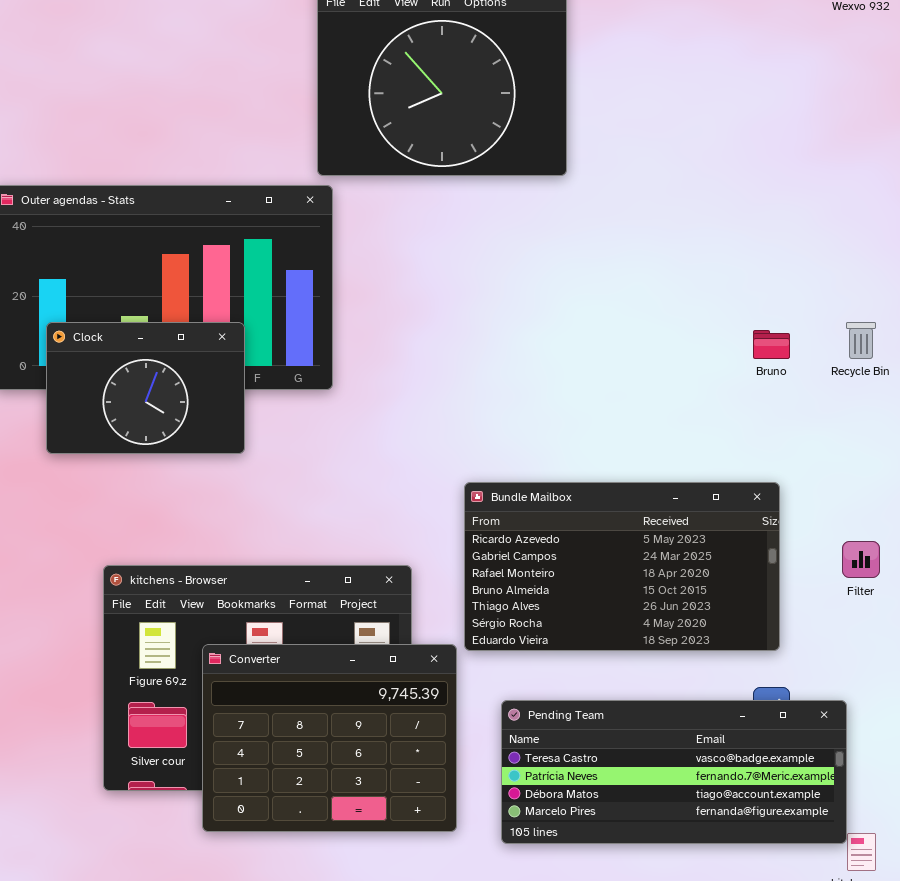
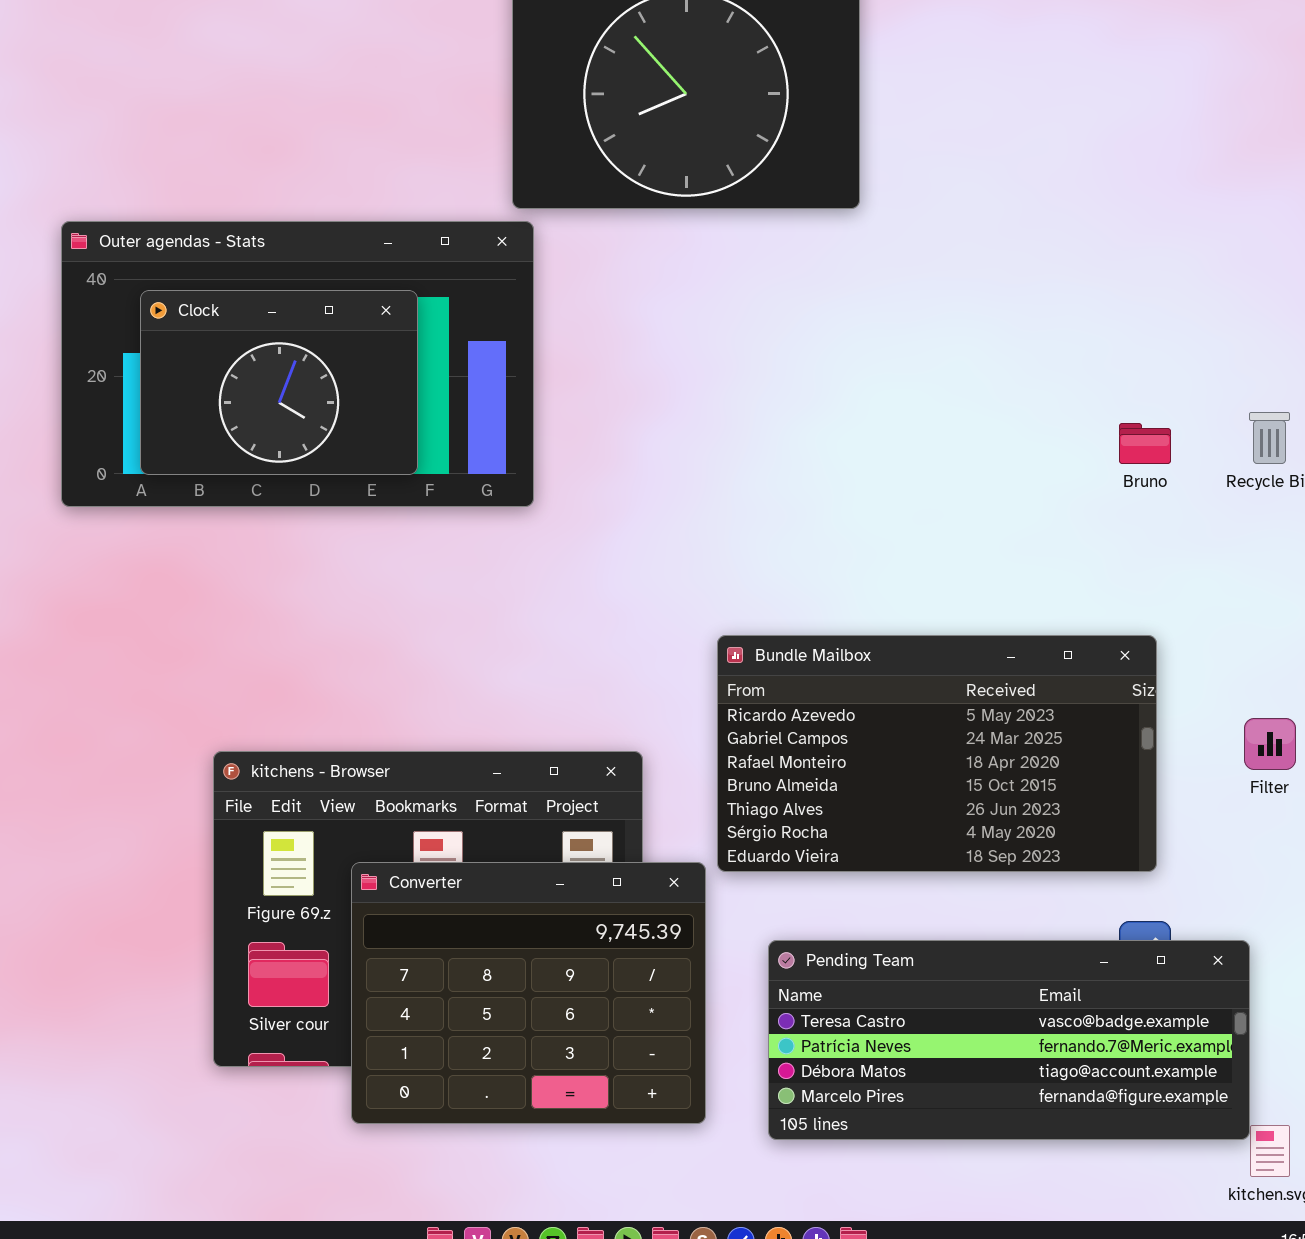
Clock: [46,322,245,454] -> [140,290,418,475], moved

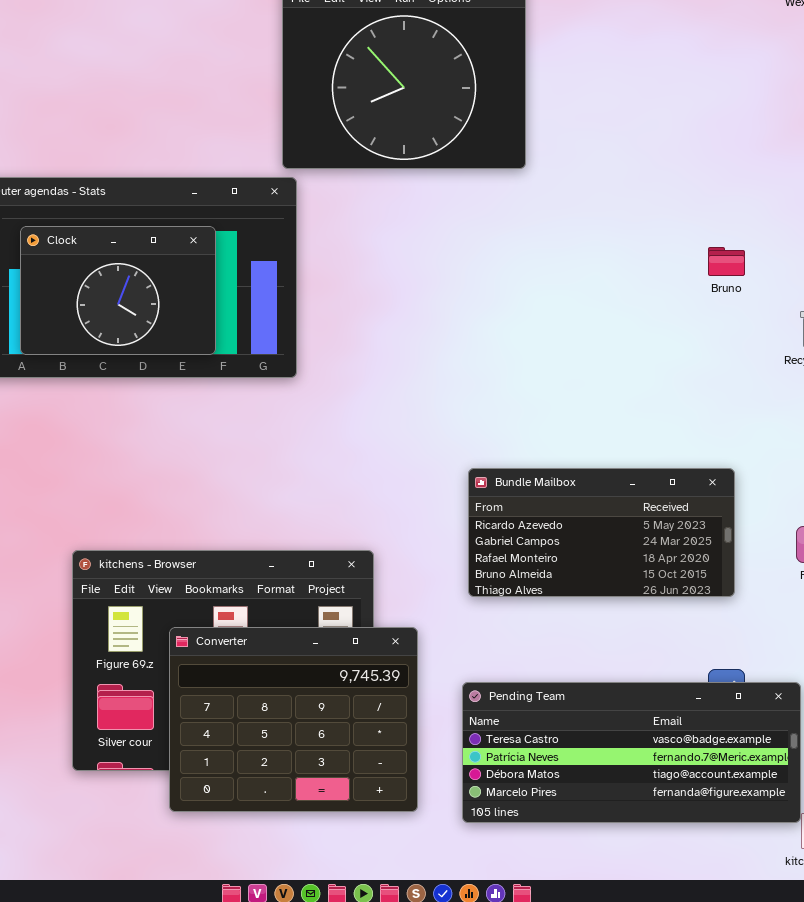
Bruno: [1119,423,1171,464] -> [708,247,745,276], moved
Bundle Mailbox: [717,635,1157,872] -> [468,468,735,597], resized

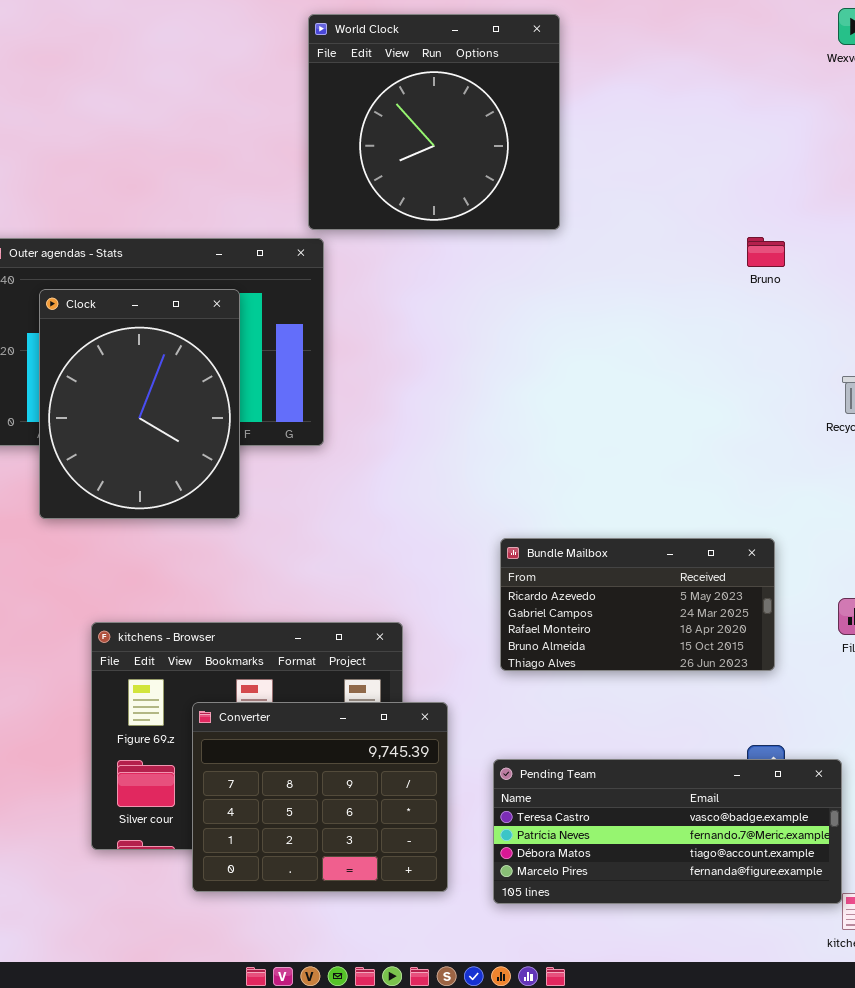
Clock: [20,226,216,355] -> [39,289,240,519], resized
Bruno: [708,247,745,276] -> [747,237,785,267], moved

